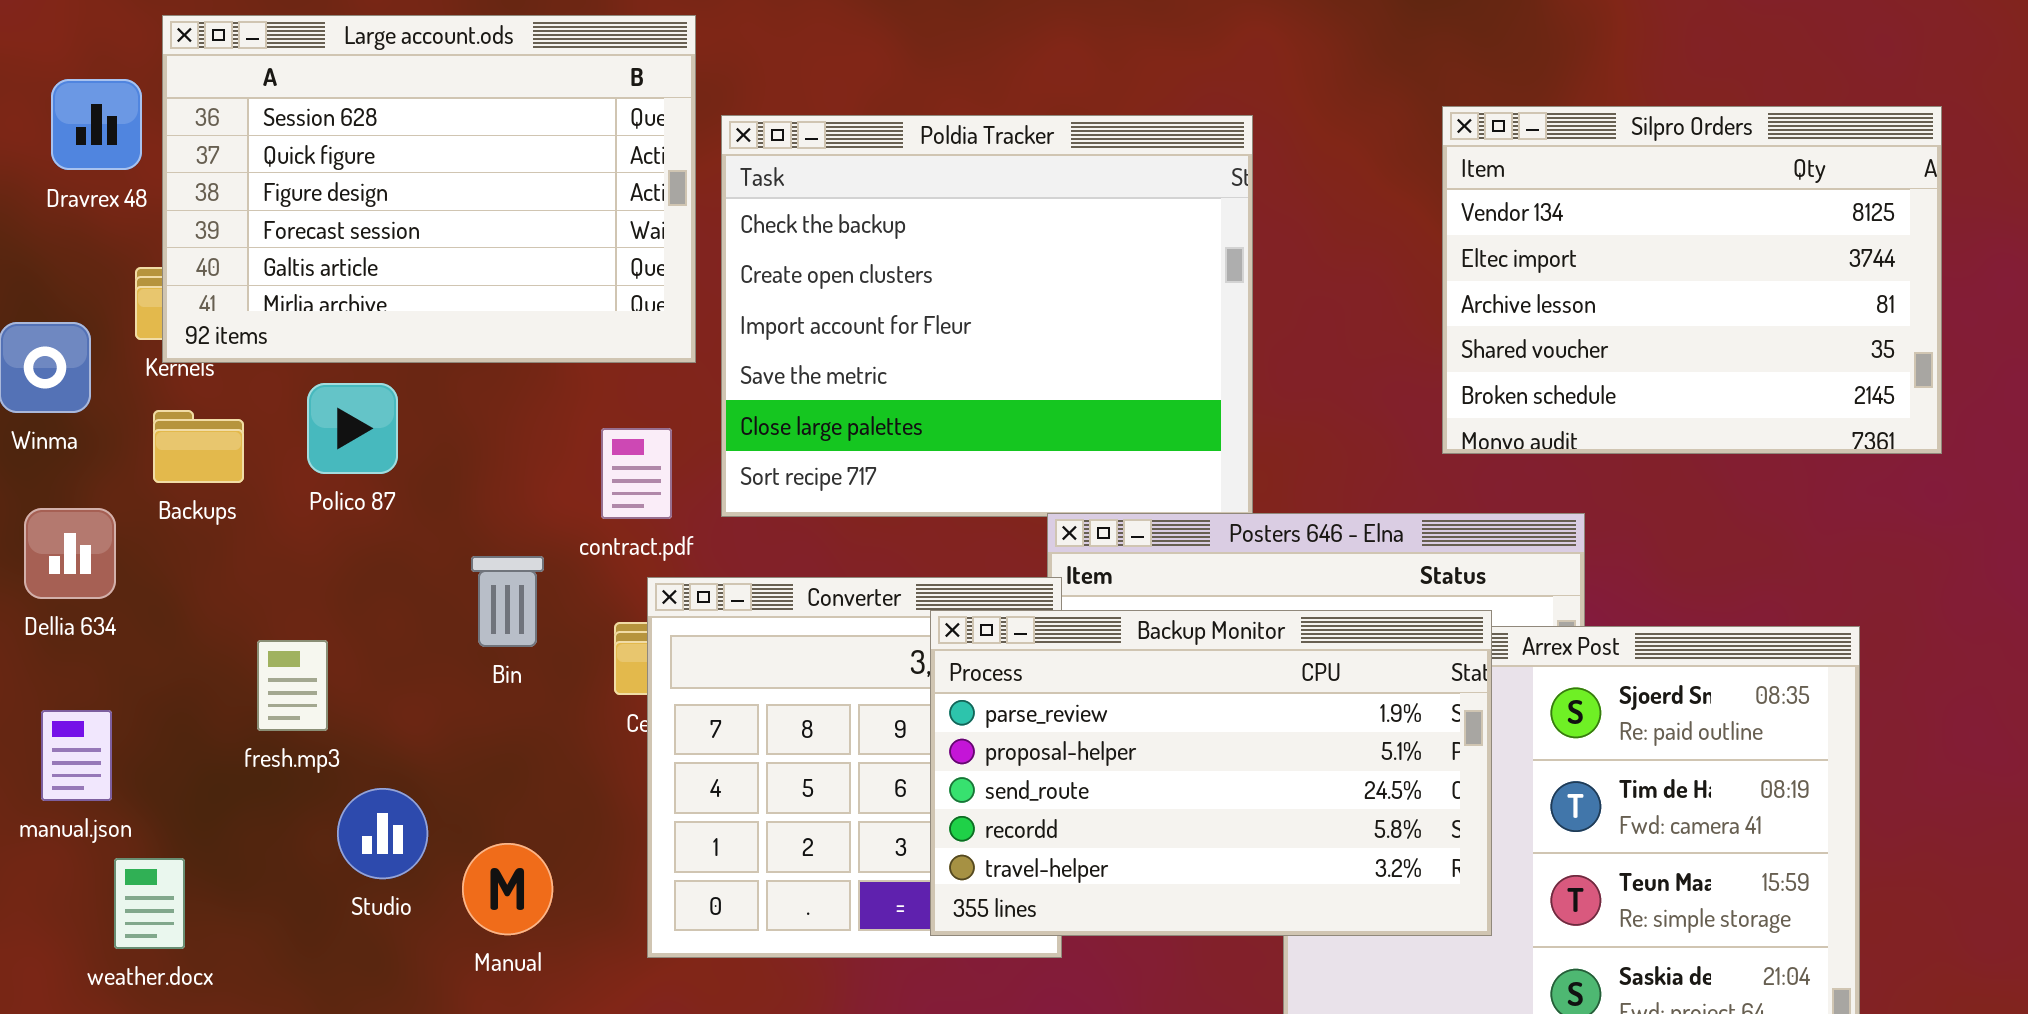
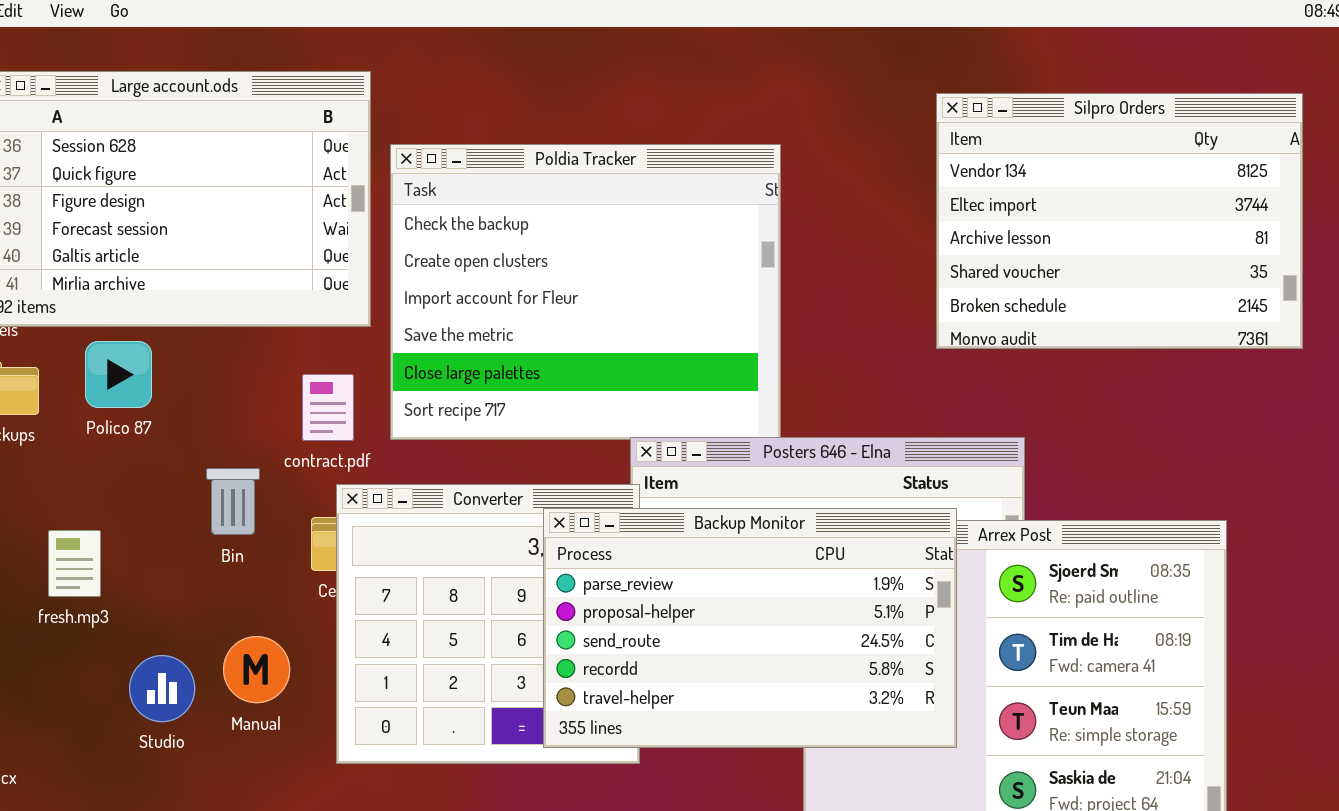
Silpro Orders: [1442,106,1942,454] -> [936,93,1303,349], moved
Studio: [337,788,428,879] -> [129,655,195,722], moved
Manual: [462,843,553,935] -> [223,636,290,703], moved

